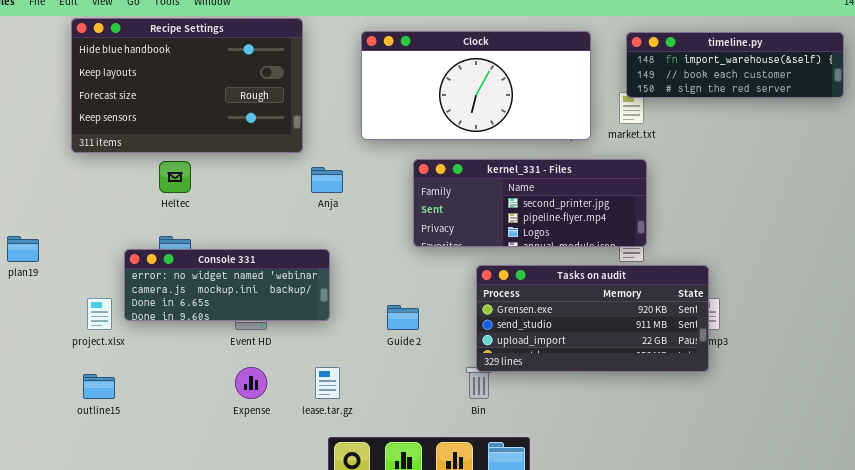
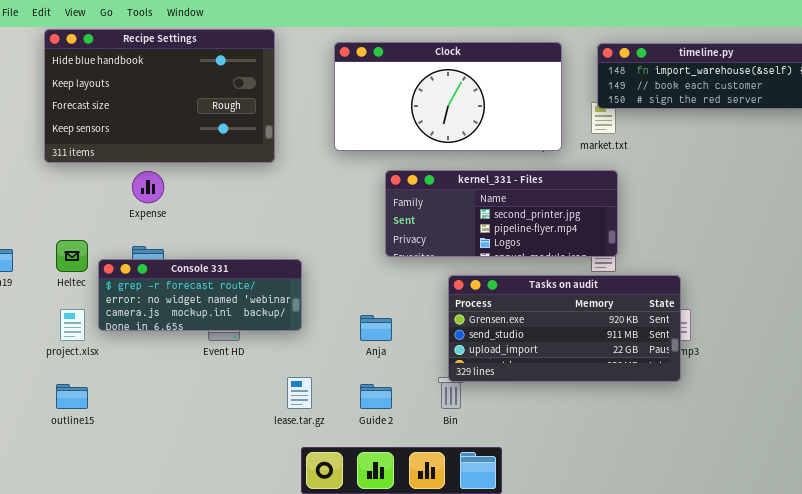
Heltec: [159,161,191,193] -> [56,240,88,272], moved
Anja: [311,167,343,193] -> [360,315,392,341], moved
Console 331: [124,249,330,321] -> [98,259,302,331], scrolled up 1 row
Guide 2: [387,305,419,330] -> [360,384,392,409], moved
Expense: [235,367,267,399] -> [132,171,164,203], moved

